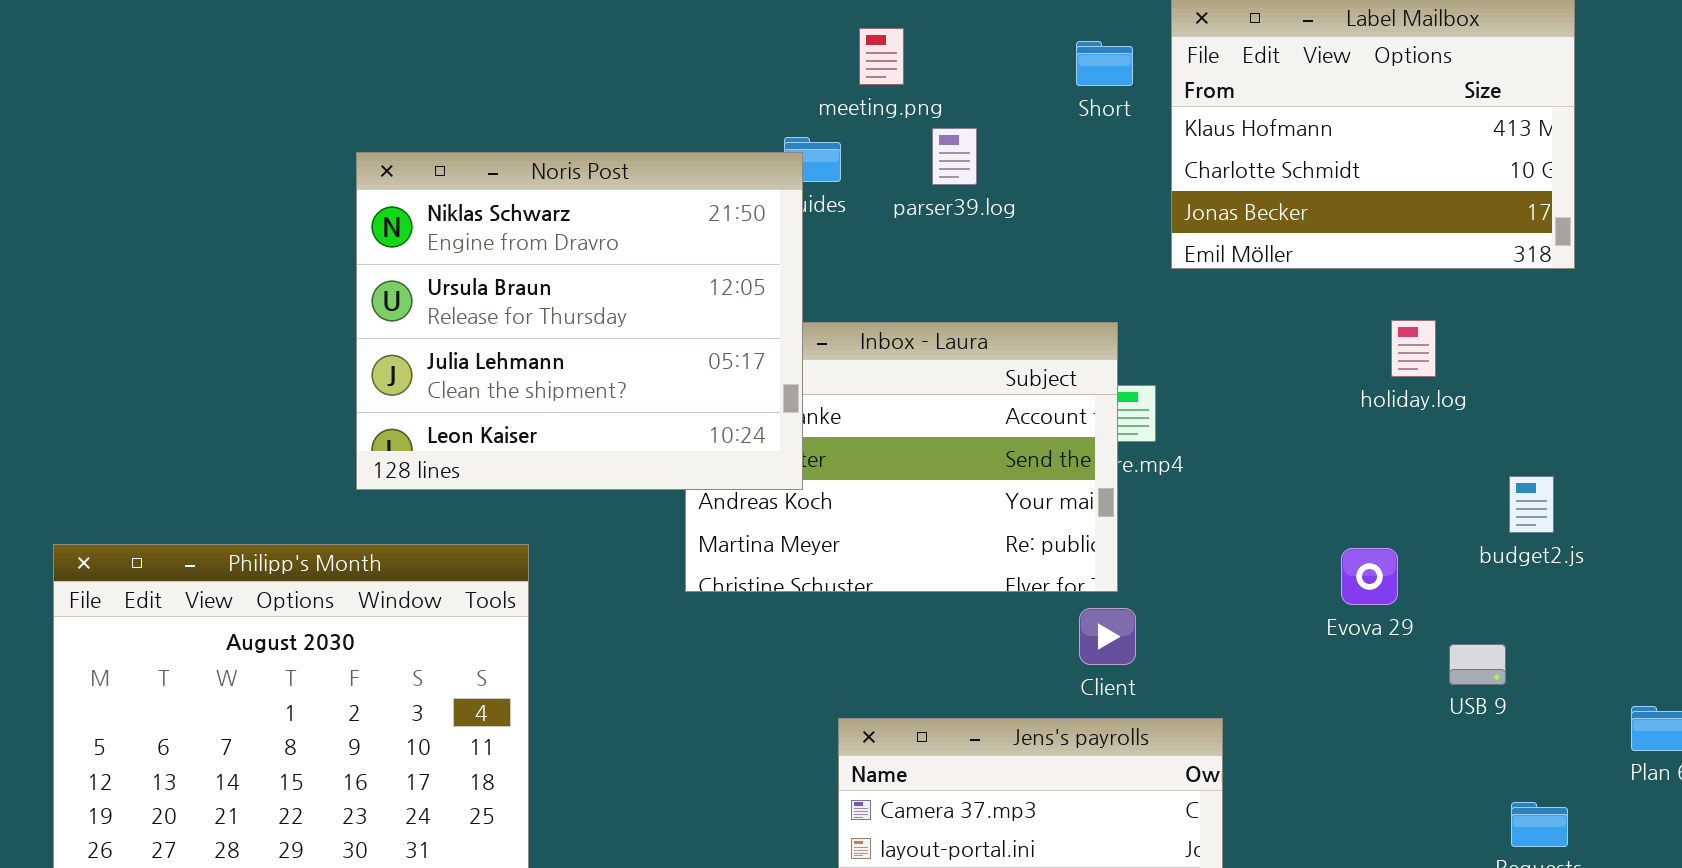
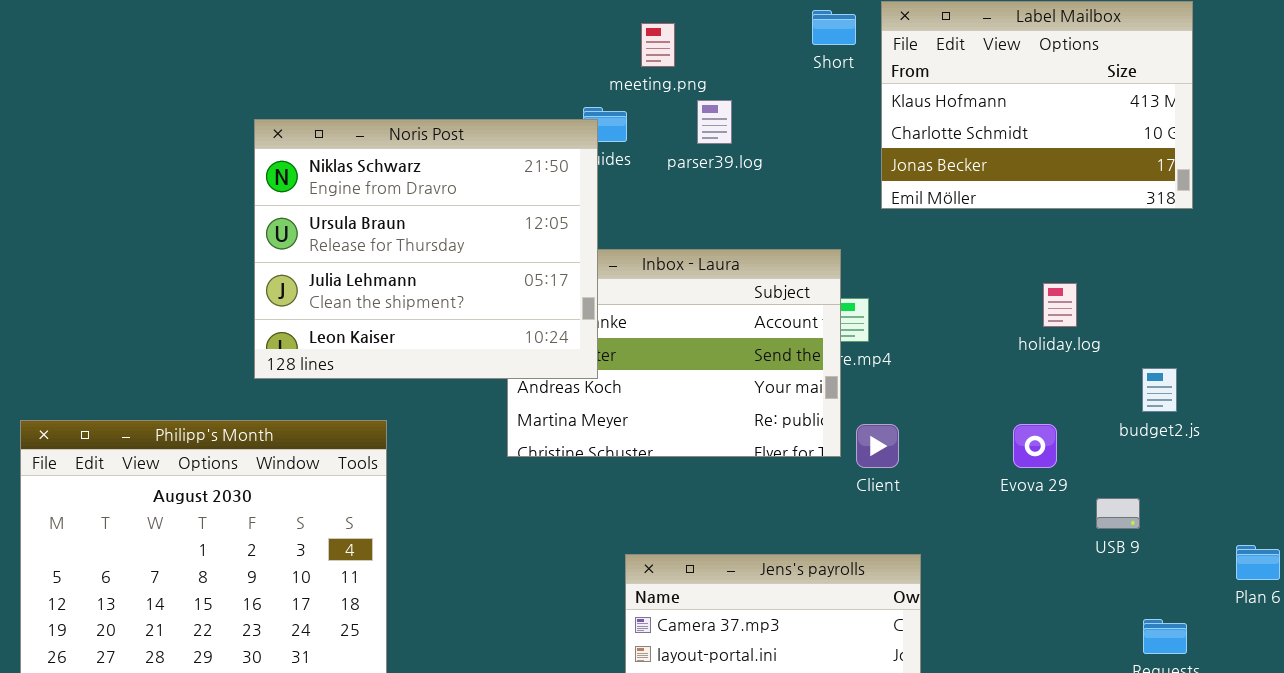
Short: [1076,41,1133,86] -> [812,10,856,45], moved
holiday.log: [1391,320,1436,377] -> [1043,283,1077,327], moved
Client: [1079,608,1136,665] -> [856,424,899,468], moved

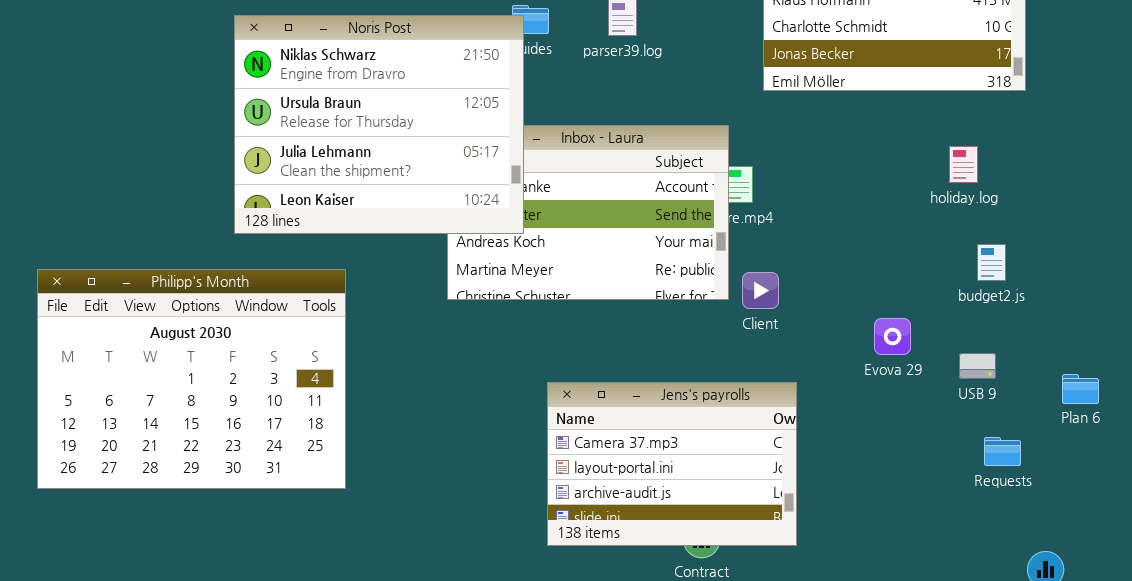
holiday.log: [1043,283,1077,327] -> [949,146,978,183], moved
budget2.js: [1142,368,1177,412] -> [977,244,1006,281], moved
Evova 29: [1013,424,1057,468] -> [874,318,911,355], moved
USB 9: [1096,498,1140,529] -> [959,353,996,379], moved

